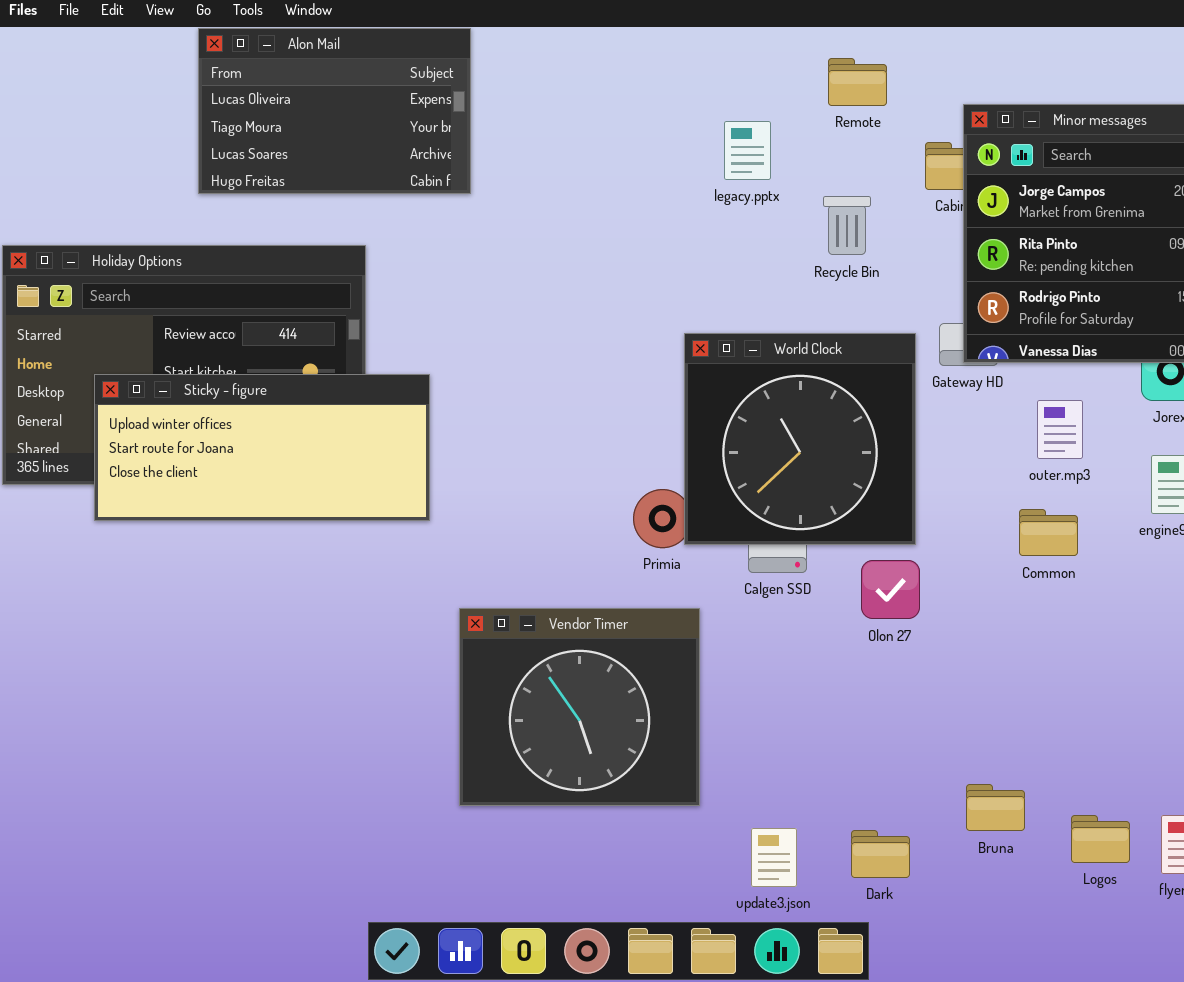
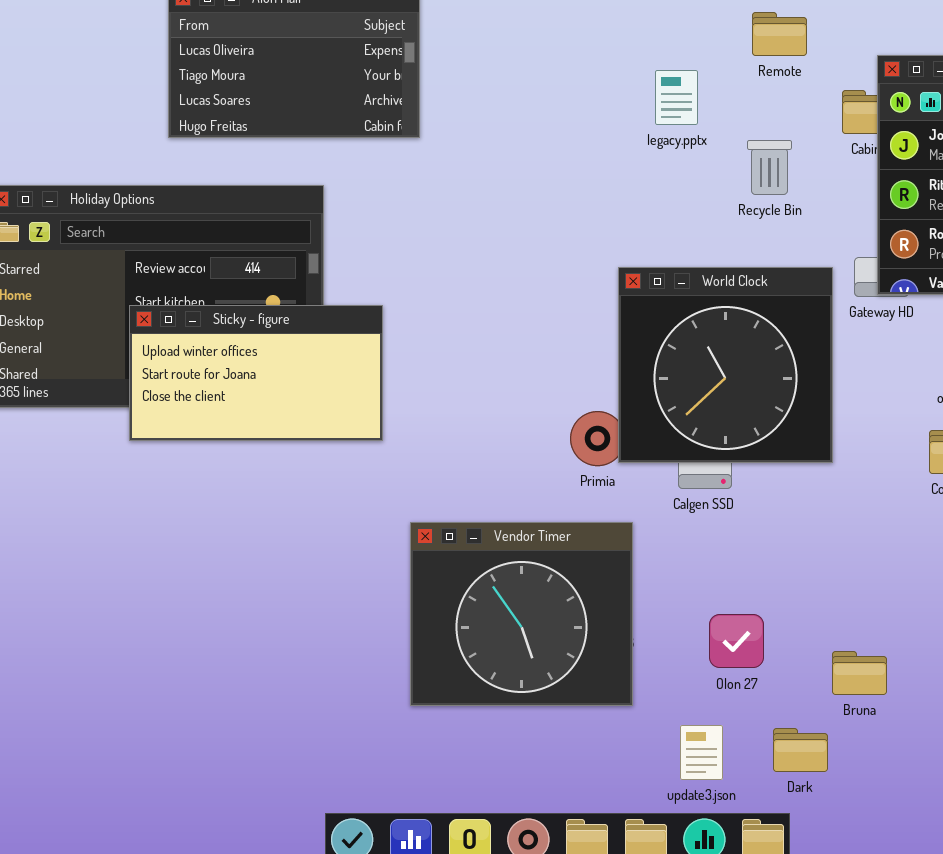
Sticky - figure: [94,374,430,521] -> [129,305,383,441], resized
Olon 27: [861,560,920,619] -> [709,614,764,668], moved
Bruna: [966,784,1025,831] -> [832,651,887,695], moved

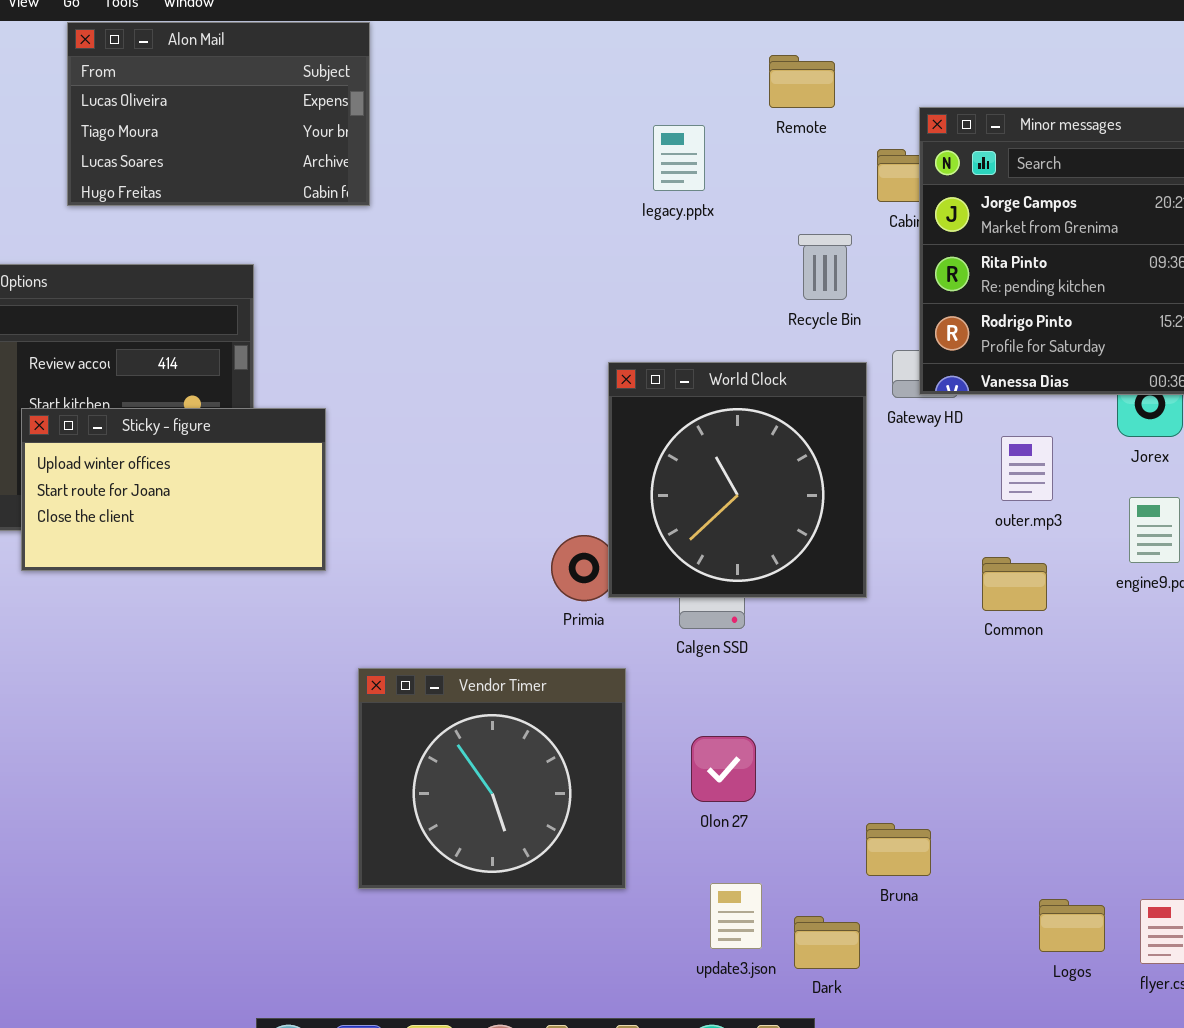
Recycle Bin: [747,140,792,195] -> [798,234,852,300], moved
Olon 27: [709,614,764,668] -> [691,736,756,802], moved
update3.json: [680,725,723,780] -> [710,883,762,949], moved

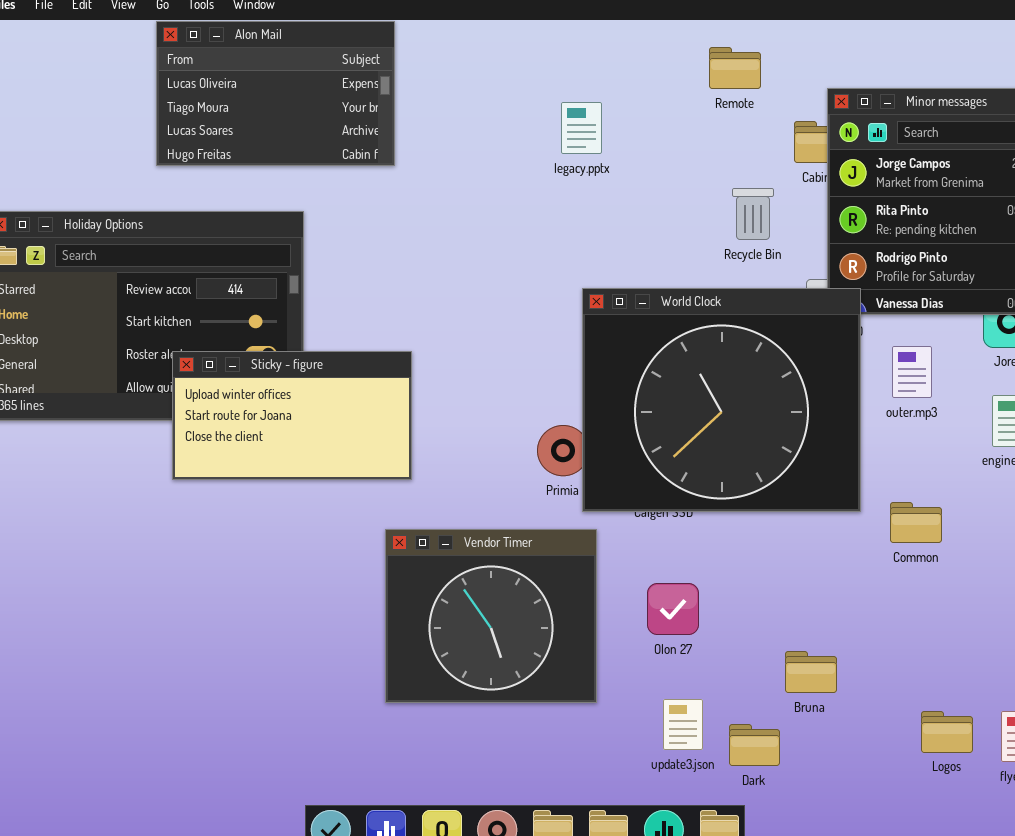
legacy.pptx: [653,125,705,191] -> [561,102,602,154], moved
World Clock: [608,362,867,598] -> [582,288,861,512], resized
Sticky - figure: [21,408,326,571] -> [172,351,412,480], moved
Common: [982,557,1047,611] -> [890,502,942,543], moved

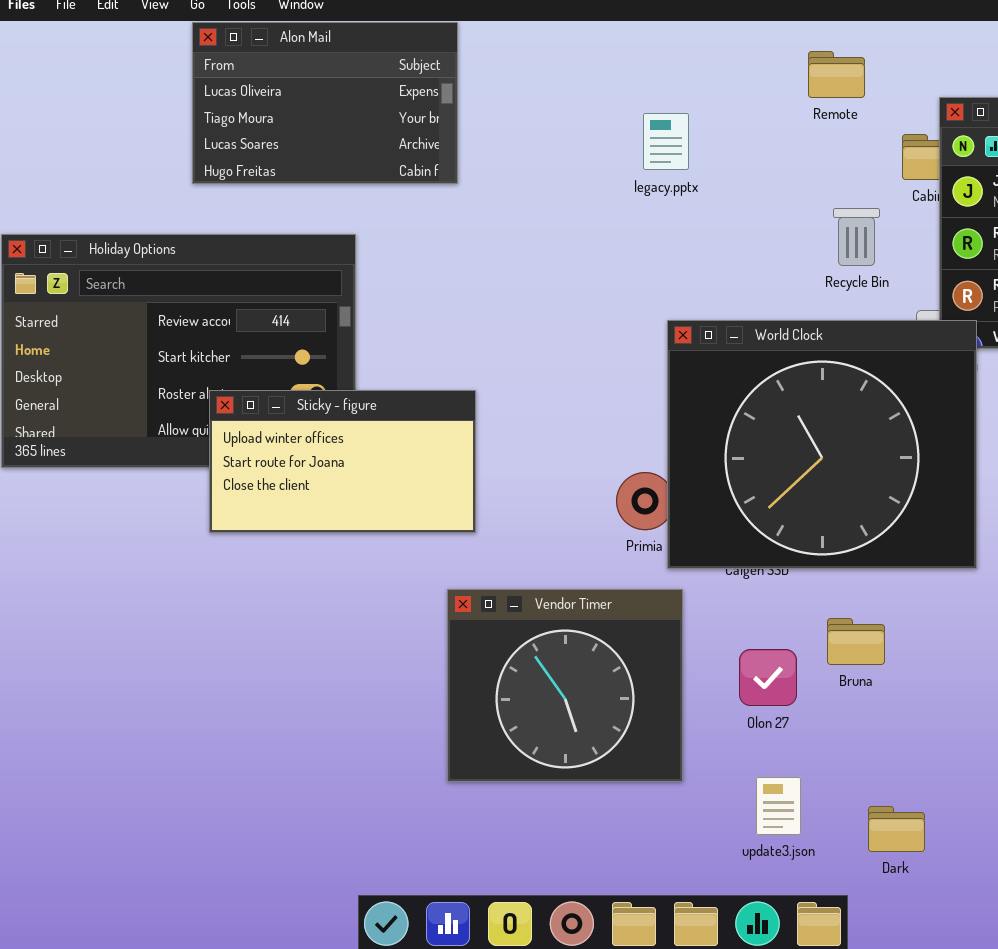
Bruna: [785,651,837,693] -> [827,618,885,665], moved
Dark: [729,724,780,766] -> [868,806,925,852], moved

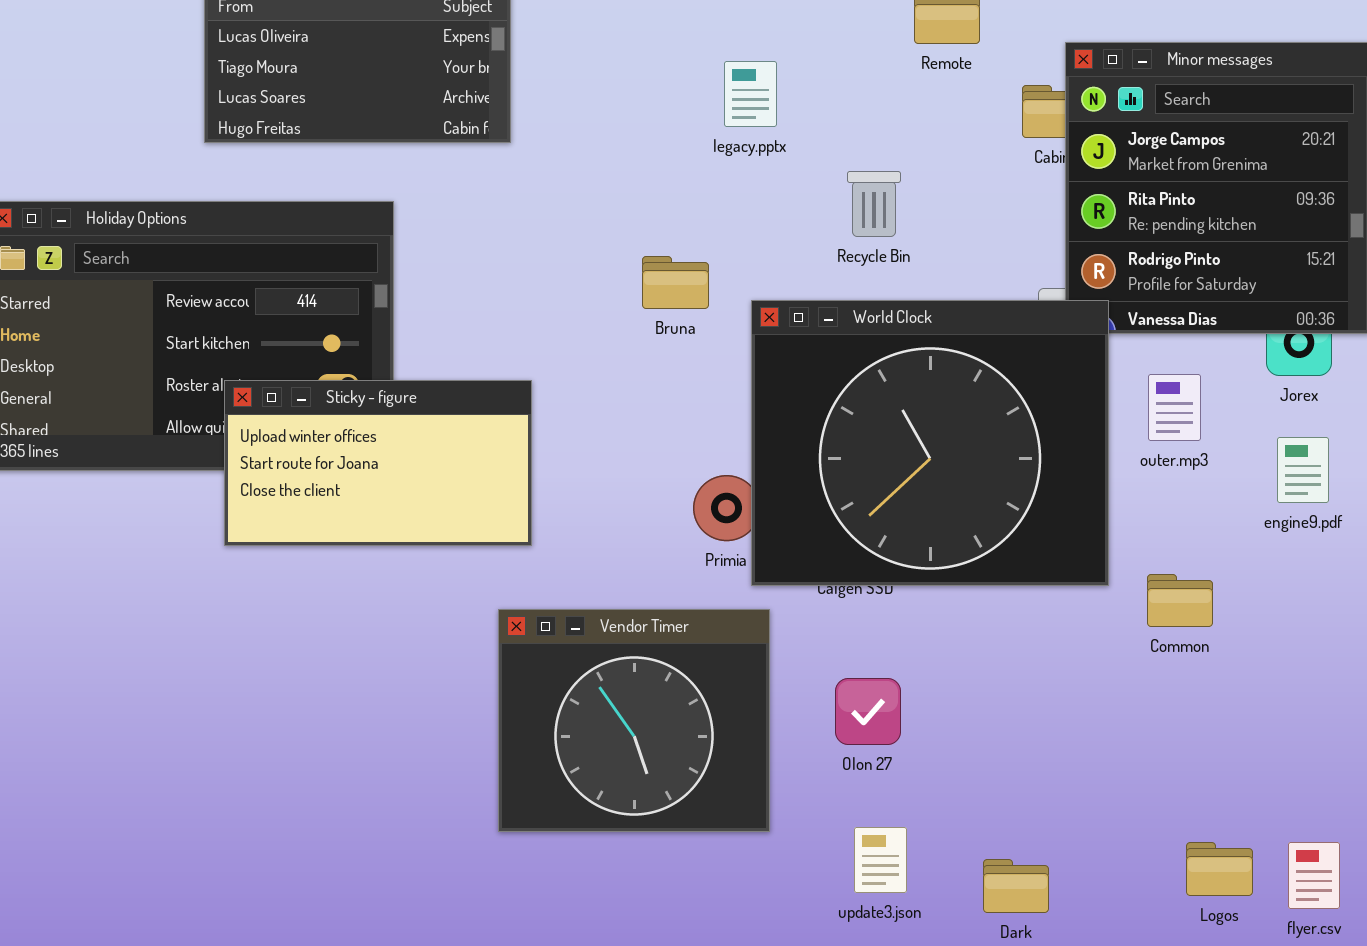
Recycle Bin: [833,208,880,266] -> [847,171,901,237], moved
Bruna: [827,618,885,665] -> [642,256,709,309], moved

